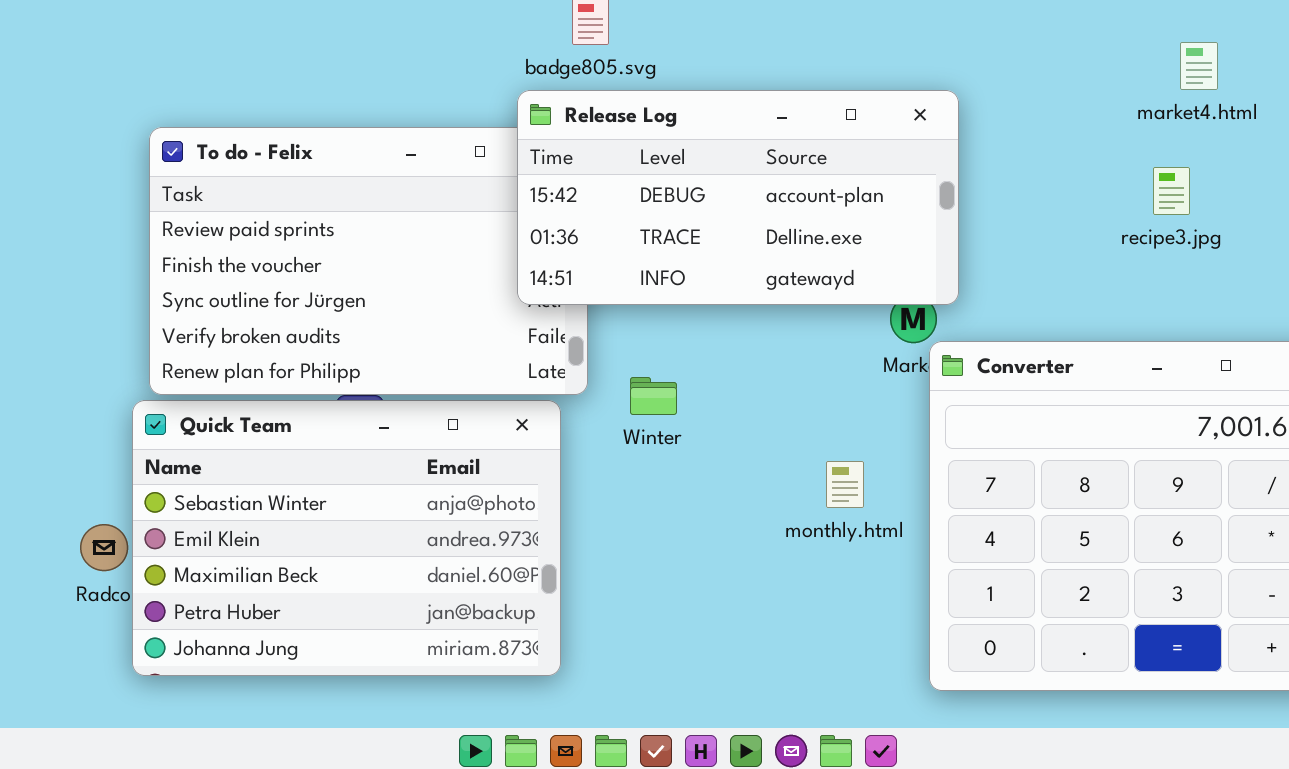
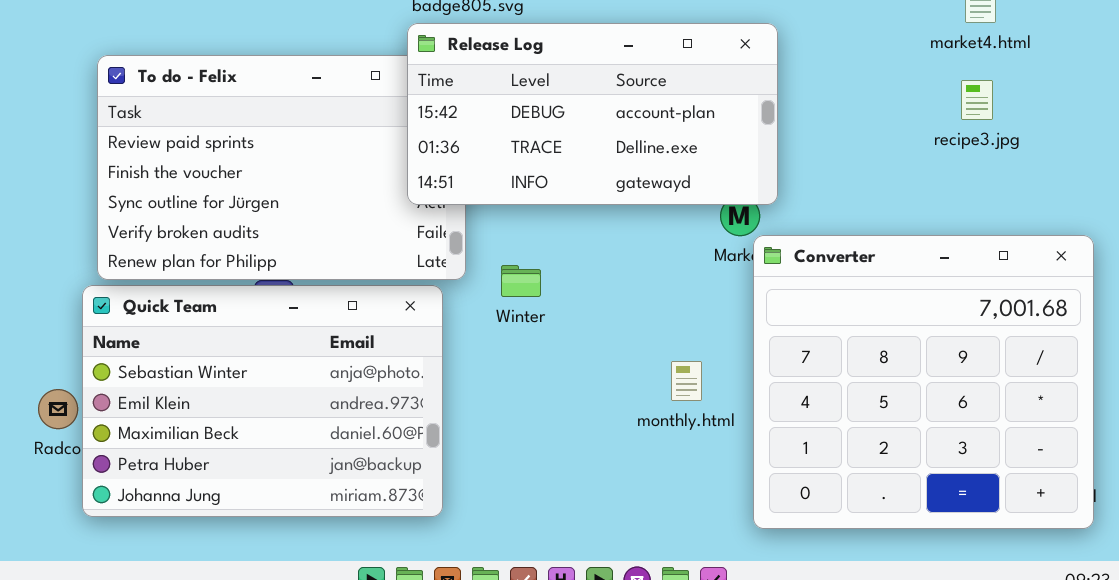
recipe3.jpg: [1153,167,1190,215] -> [961,80,993,120], moved
monthly.html: [826,461,864,508] -> [671,361,702,401], moved

